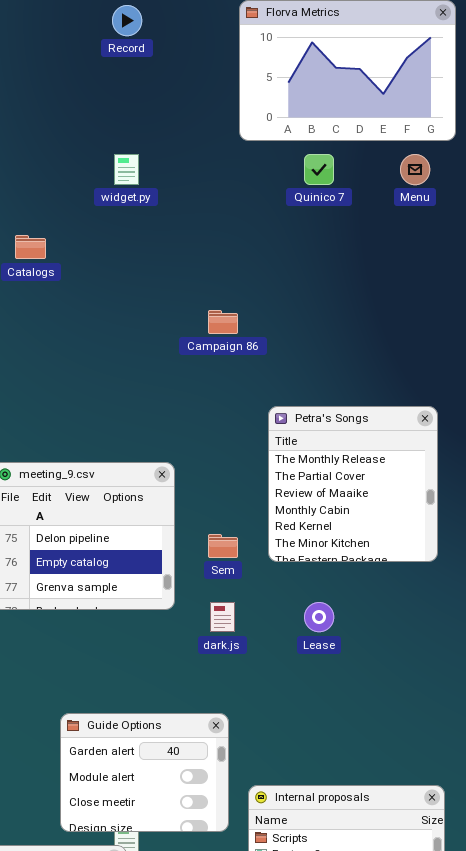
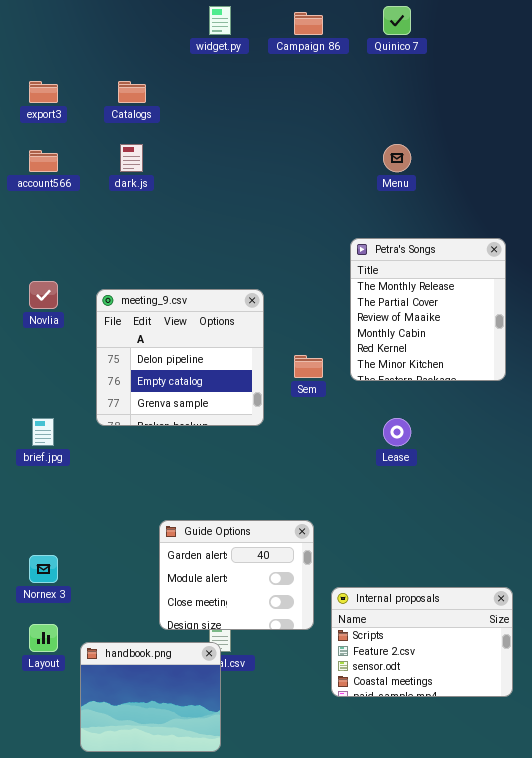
Menu: [400,154,430,185] -> [383,144,411,172], moved
Campaign 86: [208,310,238,334] -> [294,12,323,35], moved
dark.js: [210,602,235,632] -> [120,144,143,172], moved

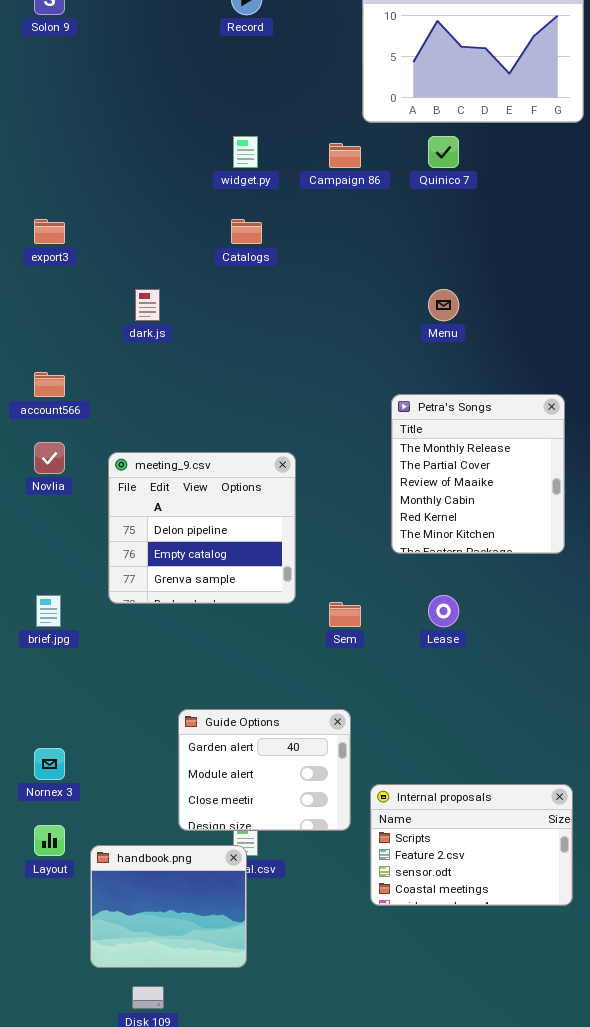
Catalogs: [118,81,146,103] -> [231,219,262,244], moved
account566: [29,150,58,172] -> [34,372,65,397], moved
Sem: [294,355,323,378] -> [329,602,361,627], moved

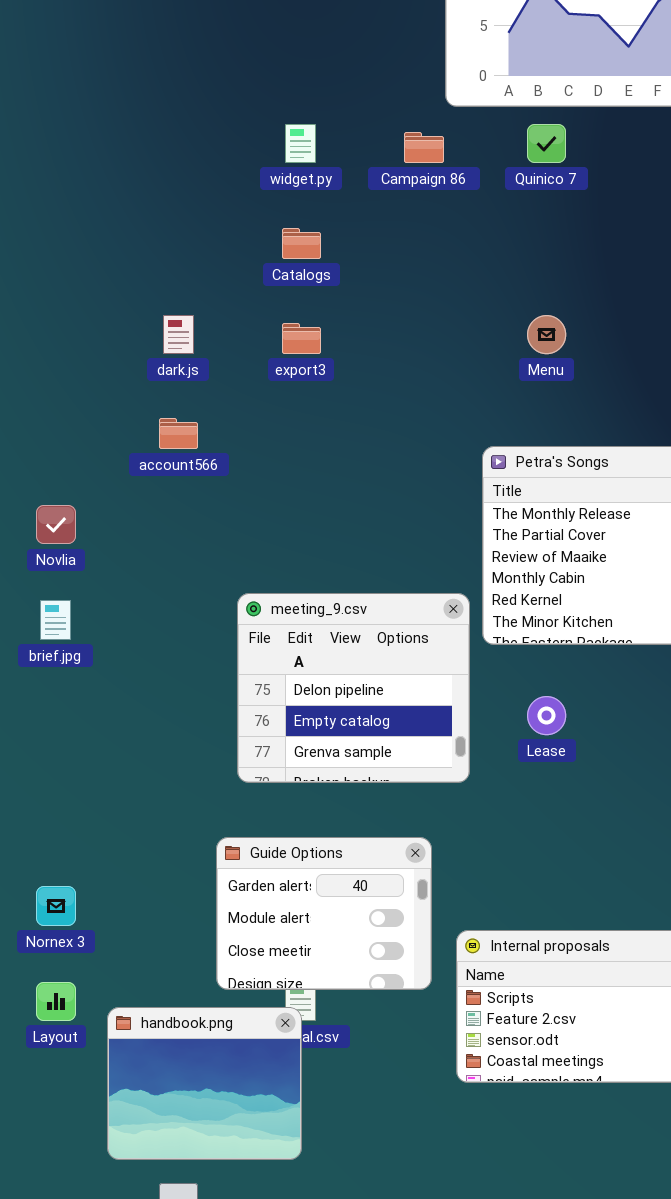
export3: [34,219,65,244] -> [282,323,321,354], moved
account566: [34,372,65,397] -> [159,418,198,449], moved
meeting_9.csv: [108,452,296,604] -> [237,593,470,783], moved
brief.jpg: [36,595,61,627] -> [40,600,71,640], moved

